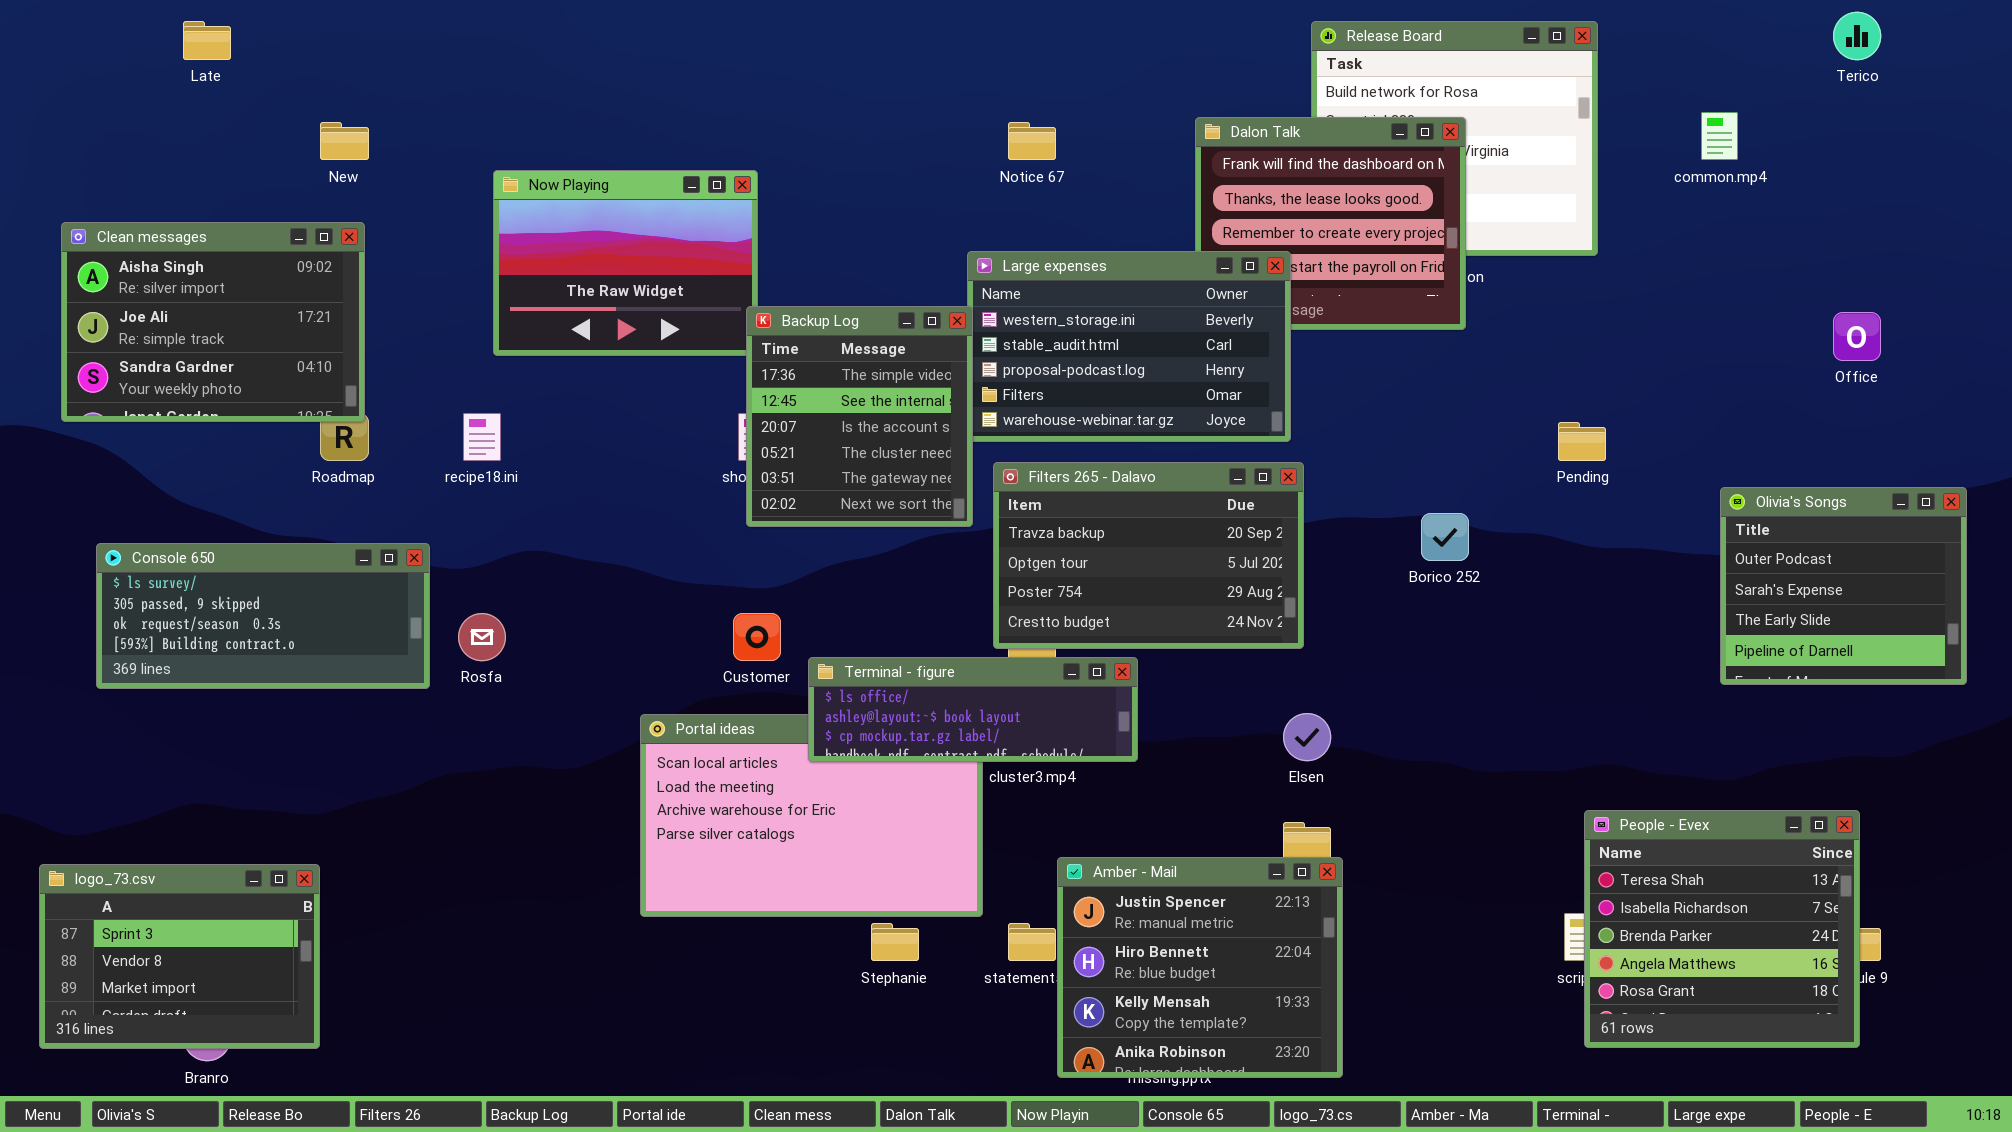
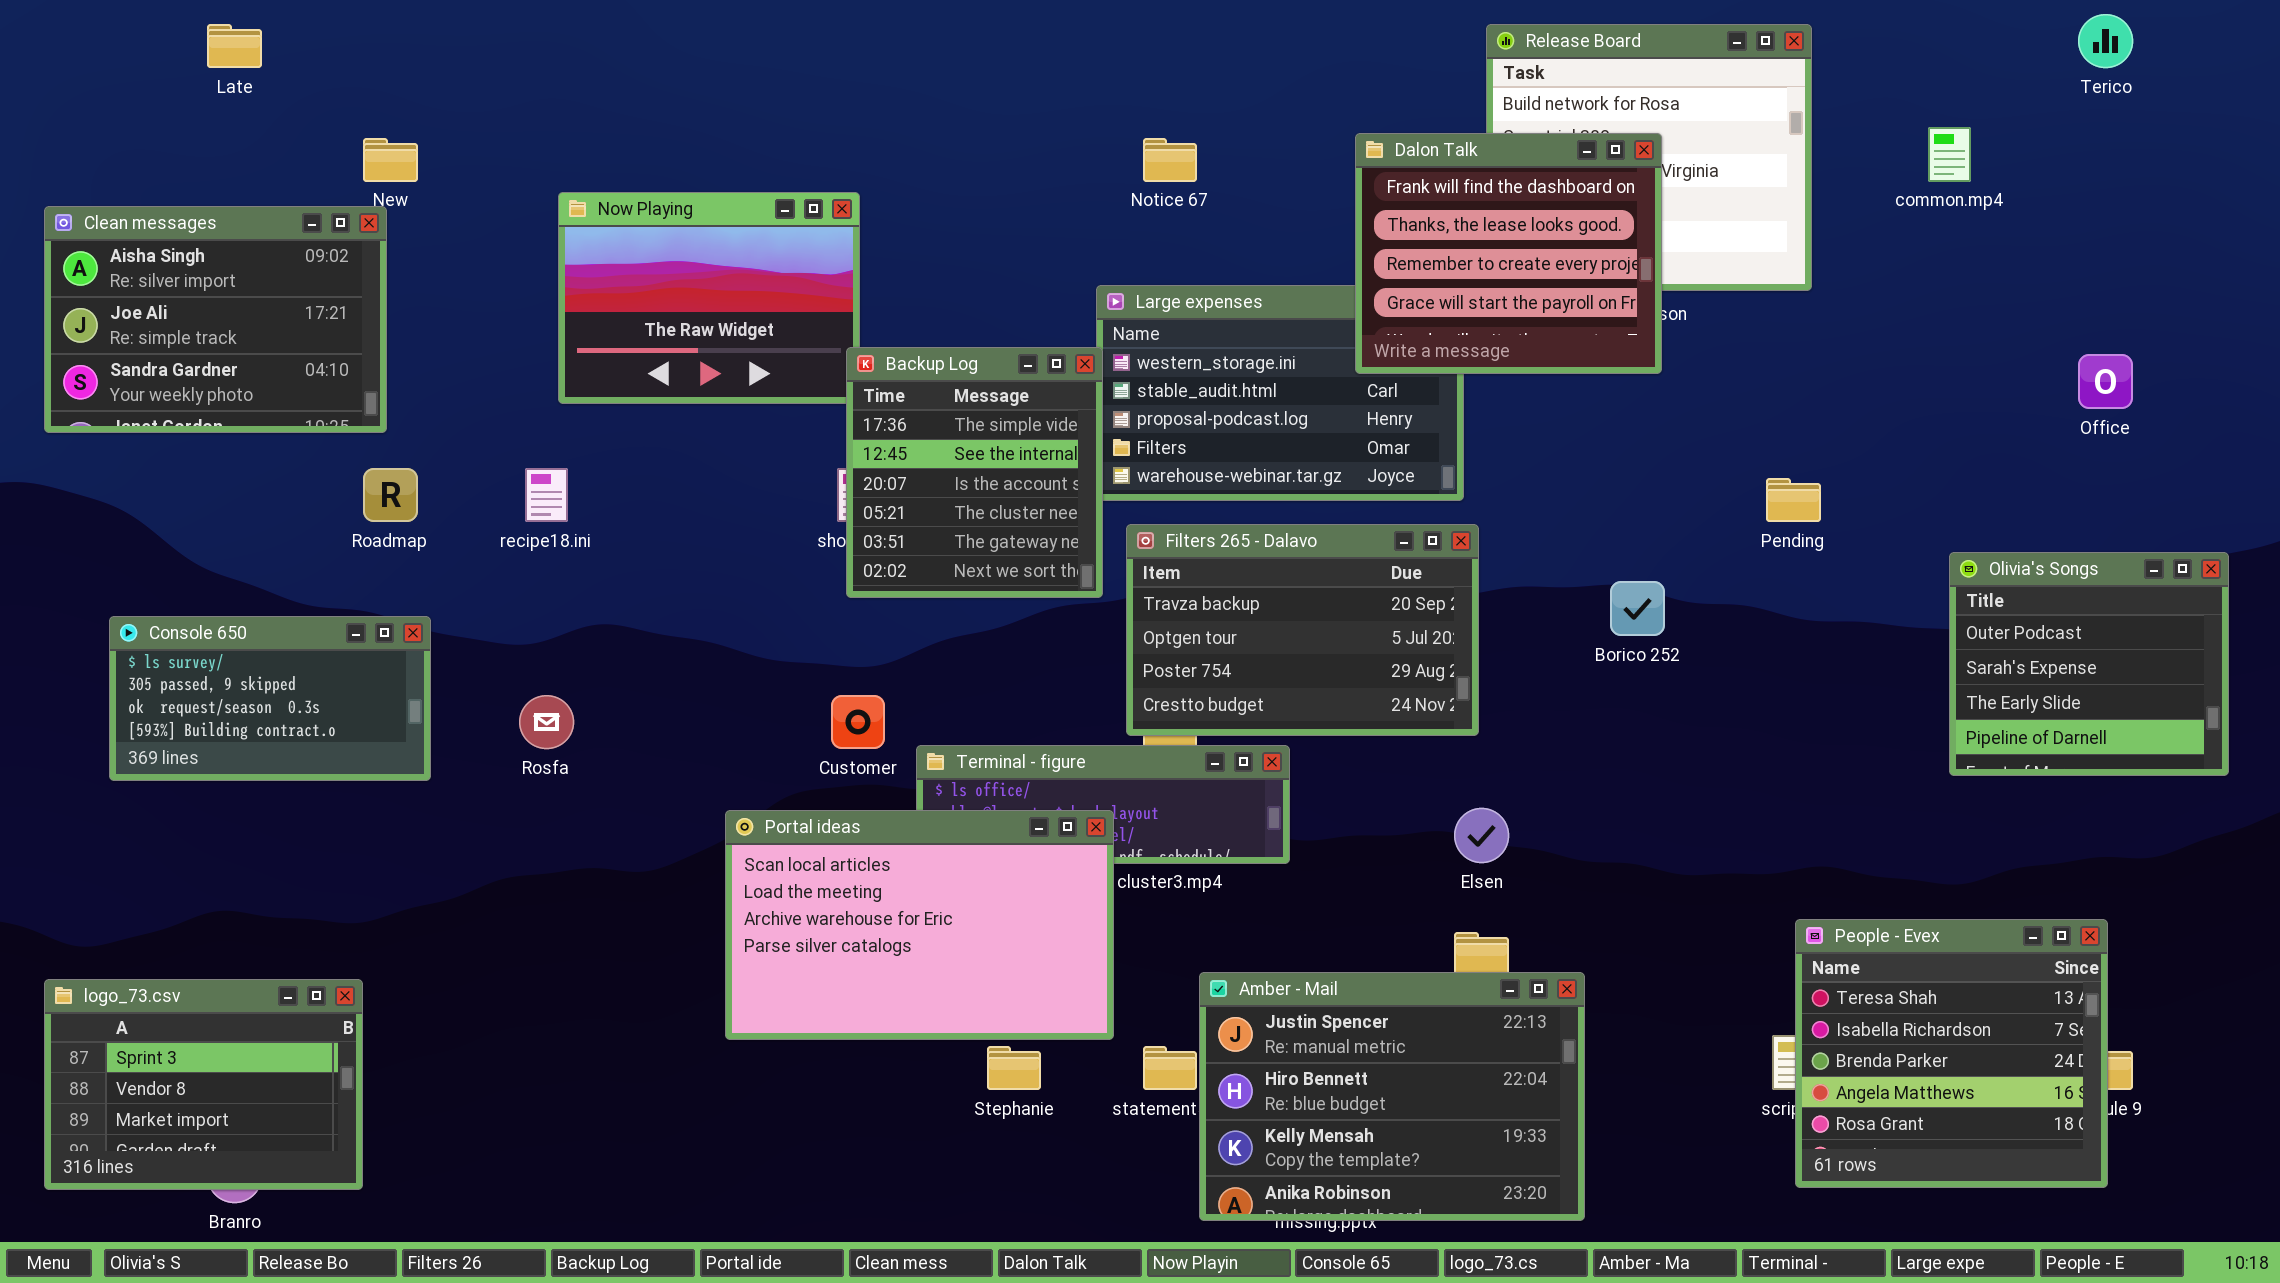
Dalon Talk: [1195,117,1466,330] -> [1355,133,1662,374], raised
Clean messages: [61,222,365,422] -> [44,206,387,433], moved
Console 650: [96,543,430,689] -> [109,616,431,781], resized
Portal ideas: [640,714,983,917] -> [725,810,1114,1040], raised
Amber - Mail: [1057,857,1343,1078] -> [1199,972,1585,1221], resized

